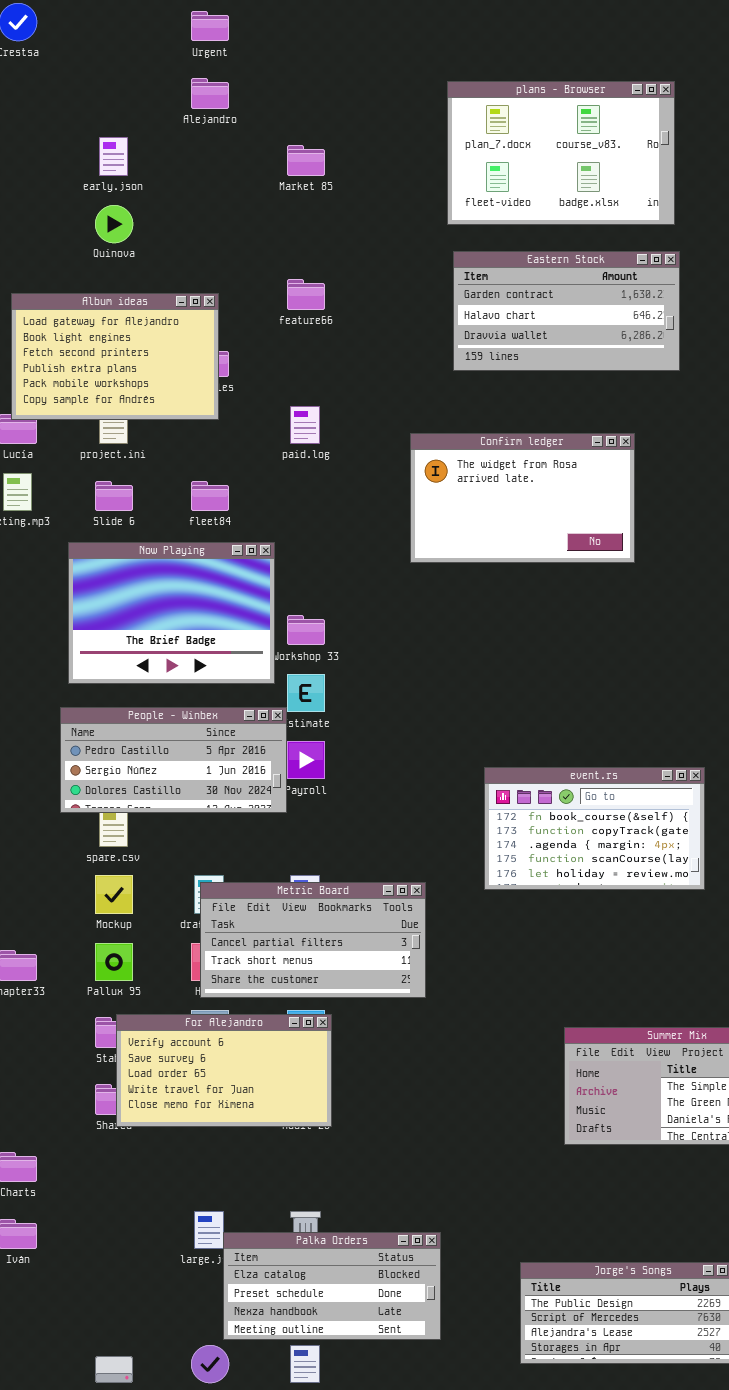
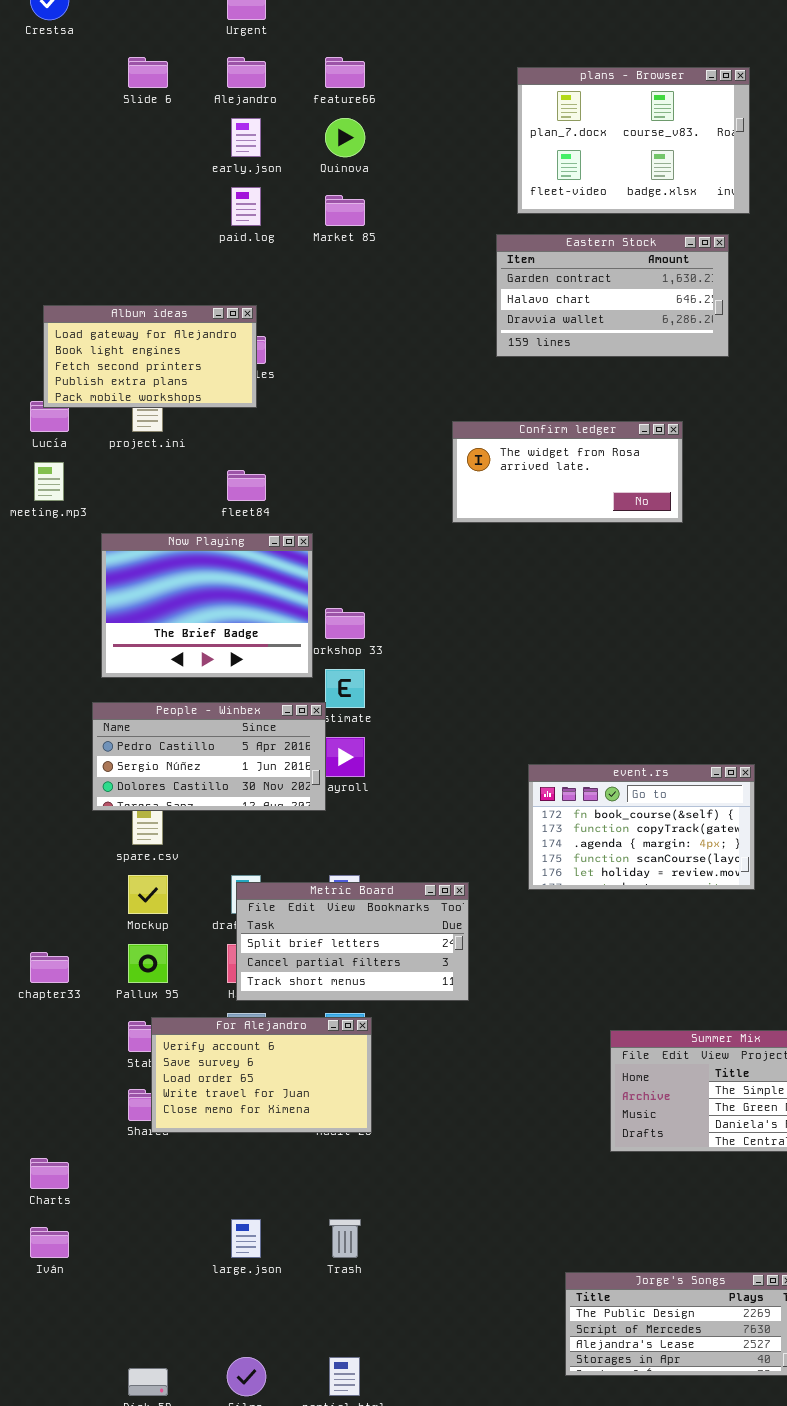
plans - Browser: [447,81,675,225] -> [517,67,750,214], moved
early.json: [99,137,128,176] -> [231,118,261,157], moved
Market 85: [287,145,325,176] -> [325,195,365,226], moved
Quinova: [95,205,133,243] -> [325,118,365,157], moved
feature66: [287,279,325,310] -> [325,57,365,88], moved
Album ideas: [11,293,219,420] -> [43,305,257,408], resized
paid.log: [290,406,320,444] -> [231,187,261,226], moved
Confirm ledger: [410,433,635,563] -> [452,421,683,523], resized
Slide 6: [95,481,133,511] -> [128,57,168,88], moved
Metric Board: [200,882,426,998] -> [236,882,469,1001], scrolled up 1 row
Palka Orders: [223,1232,441,1340] -> none, closed

